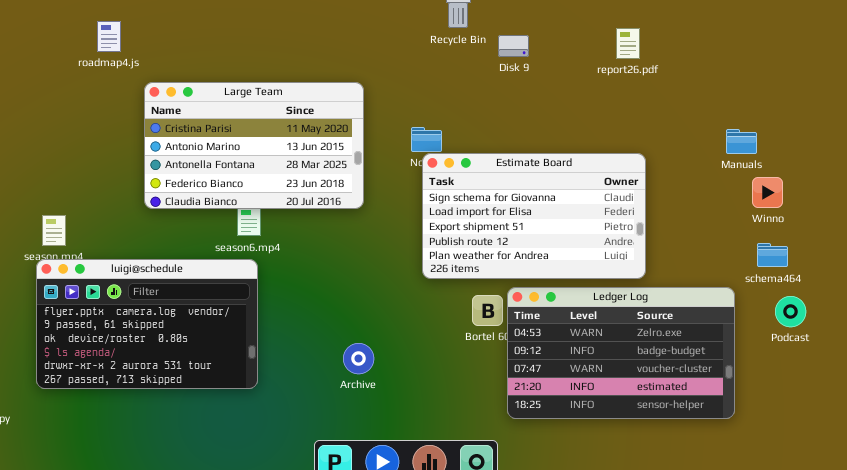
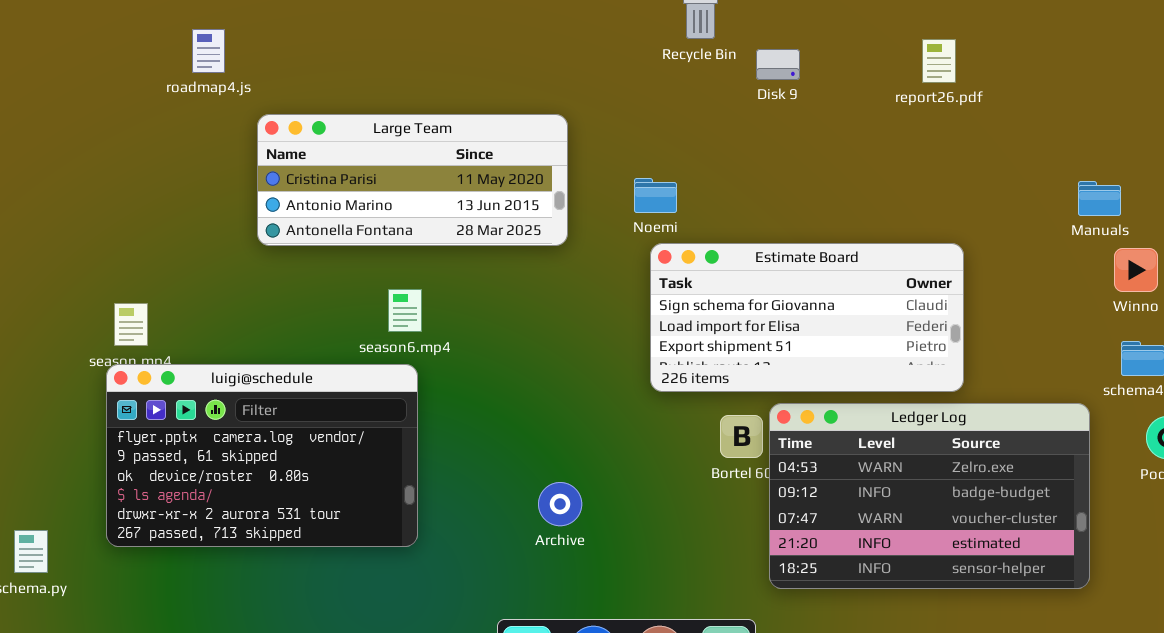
Large Team: [144,82,364,209] -> [257,114,568,246], resized
Estimate Board: [422,153,646,279] -> [650,243,964,392], resized

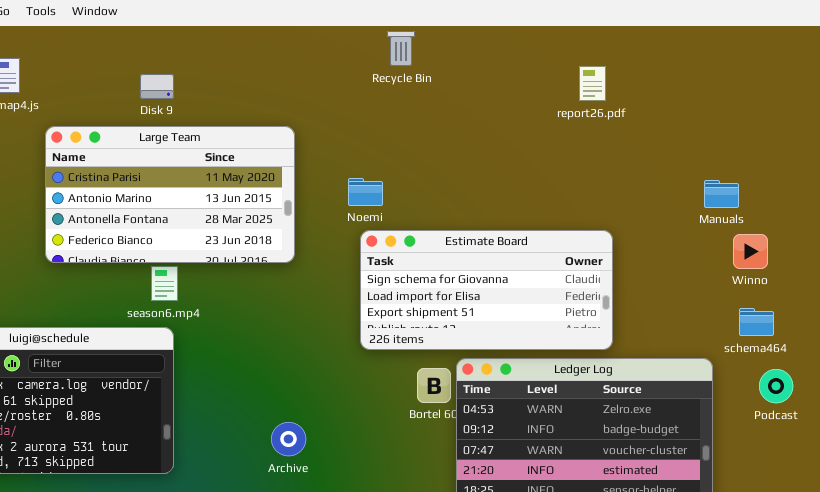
Disk 9: [756,49,800,80] -> [140,74,174,99], moved
Large Team: [257,114,568,246] -> [45,126,295,263], resized

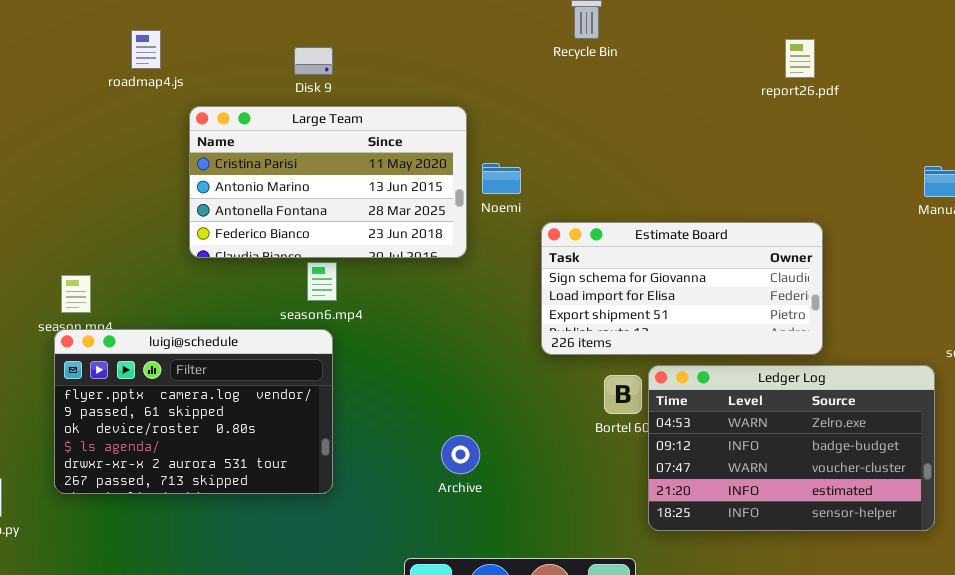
Noemi: [348,178,383,206] -> [482,163,521,194], moved

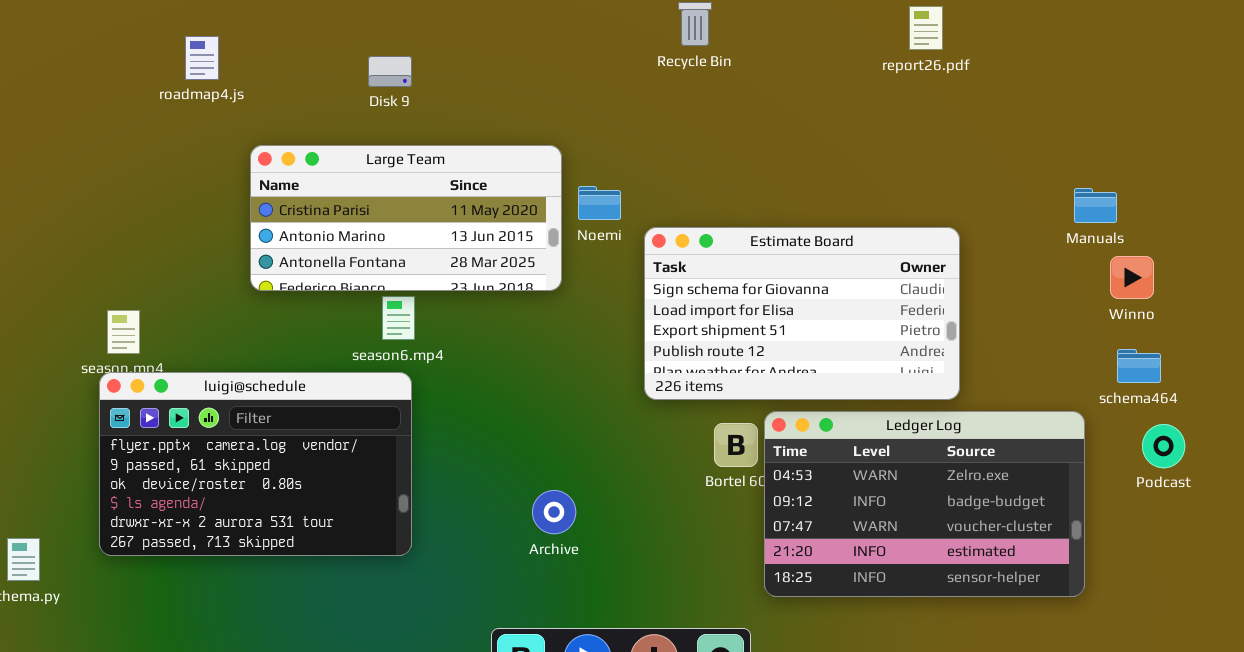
report26.pdf: [785,39,815,78] -> [909,6,943,50], moved
Large Team: [189,106,467,258] -> [250,145,562,291], resized
Estimate Board: [541,222,823,355] -> [644,227,960,400], resized

